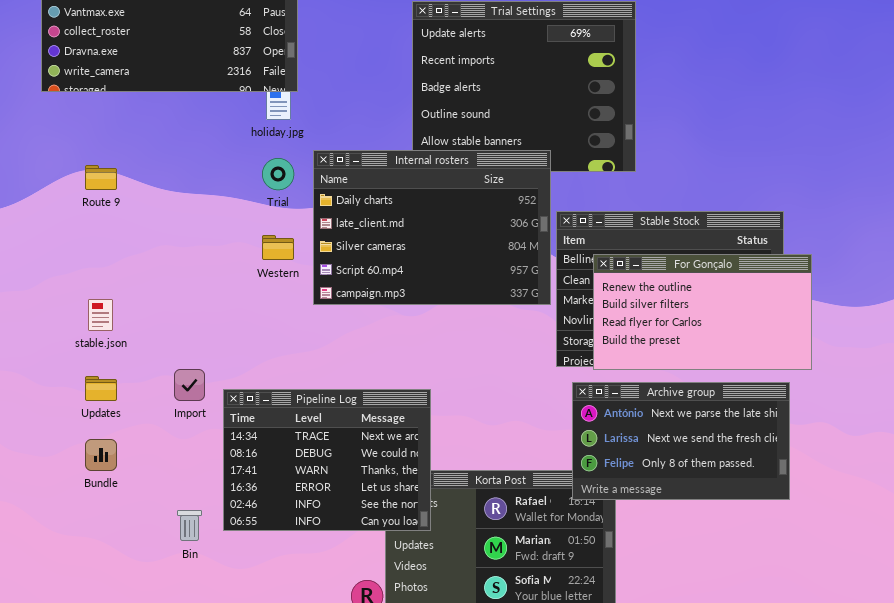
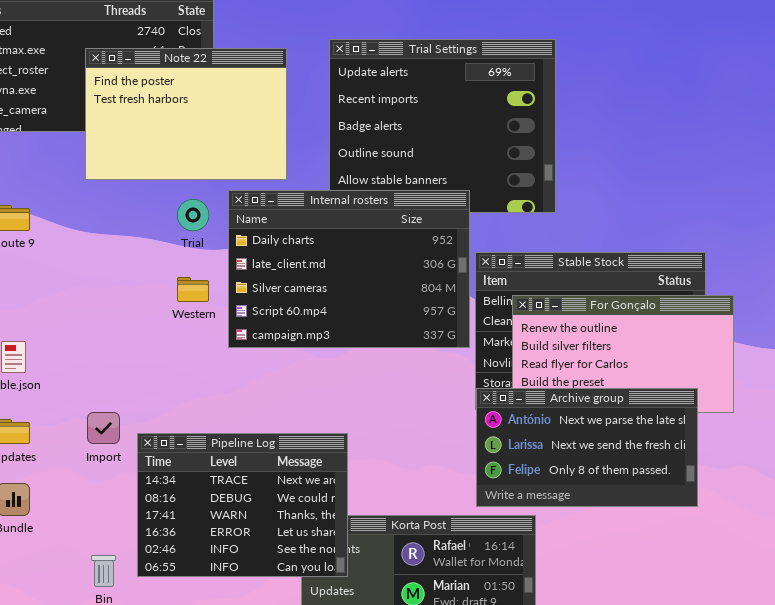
Note 22: none -> [85,48,287,180], opened
Archive group: [572,382,790,500] -> [476,388,698,507], moved

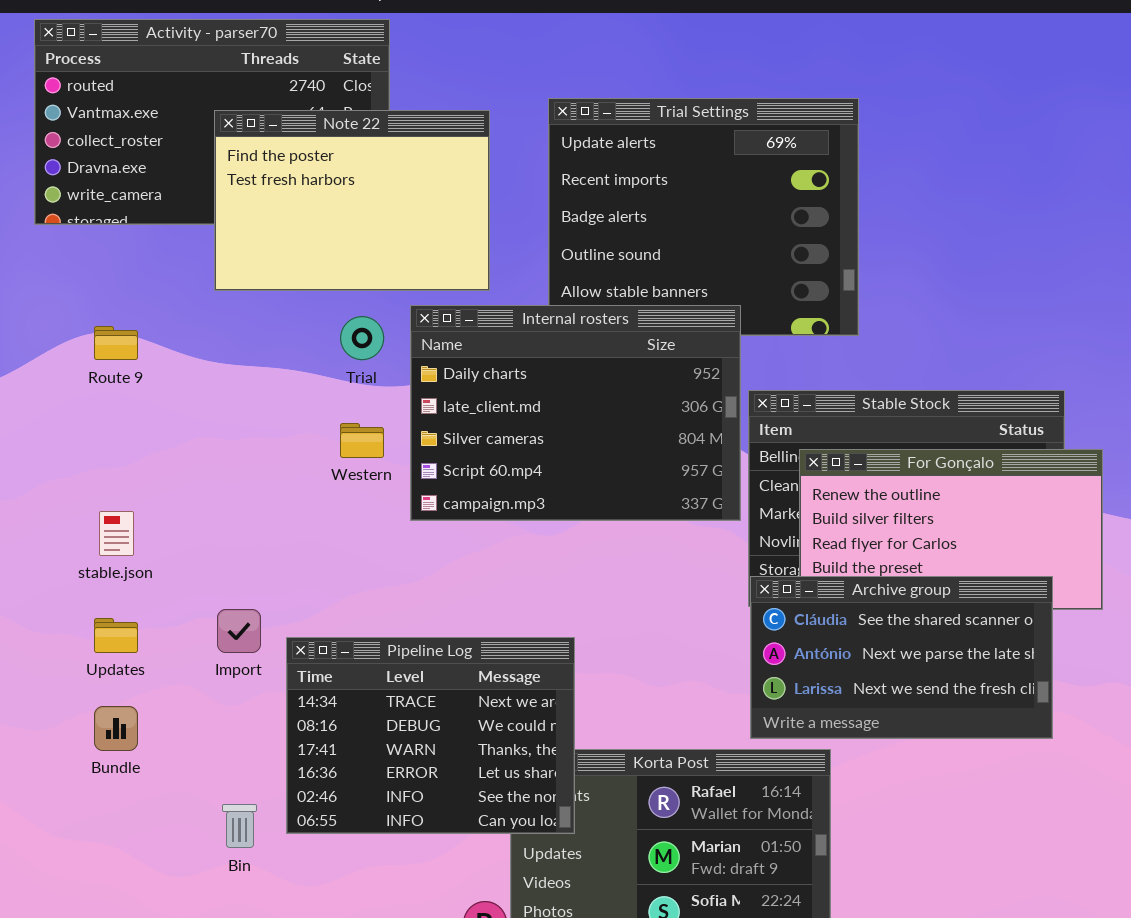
Archive group: [476,388,698,507] -> [750,576,1053,739], scrolled up 1 row

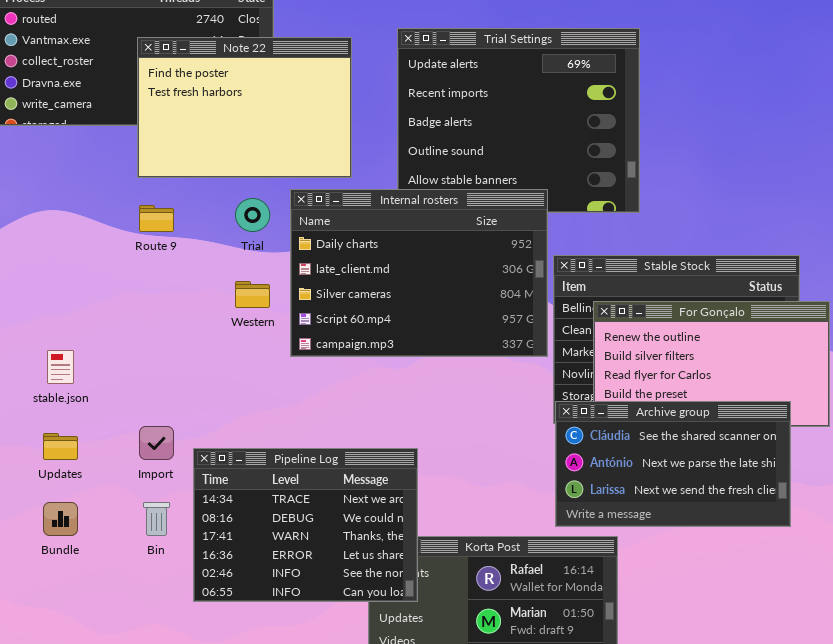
Route 9: [94,326,138,360] -> [139,205,174,232], moved
Bin: [222,804,257,848] -> [143,502,170,536], moved

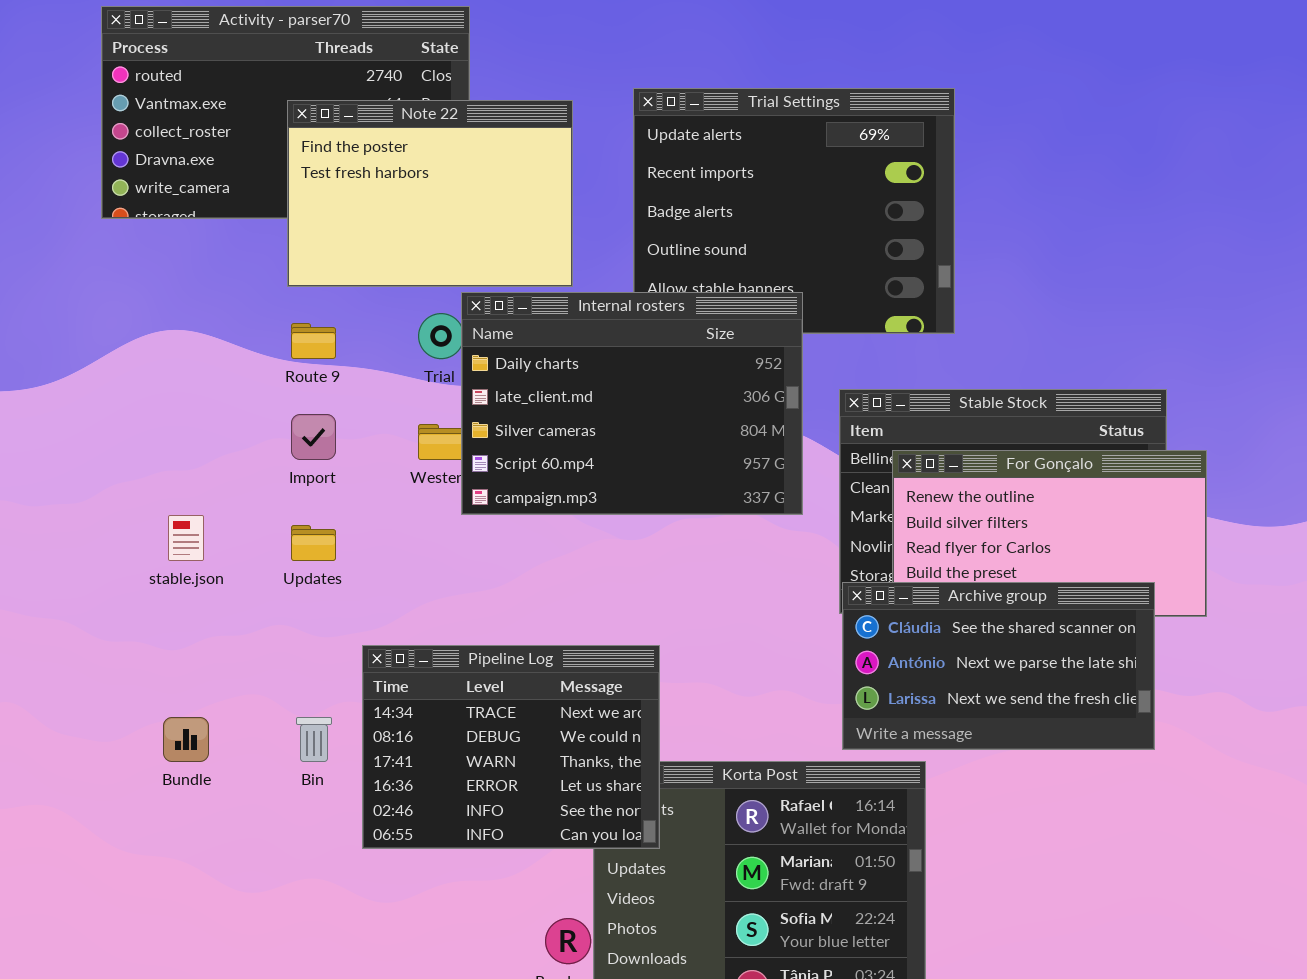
Internal rosters: [290,189,548,357] -> [461,292,803,515], moved
Import: [139,426,174,460] -> [291,414,336,460], moved
Updates: [43,433,78,460] -> [291,525,336,561], moved

